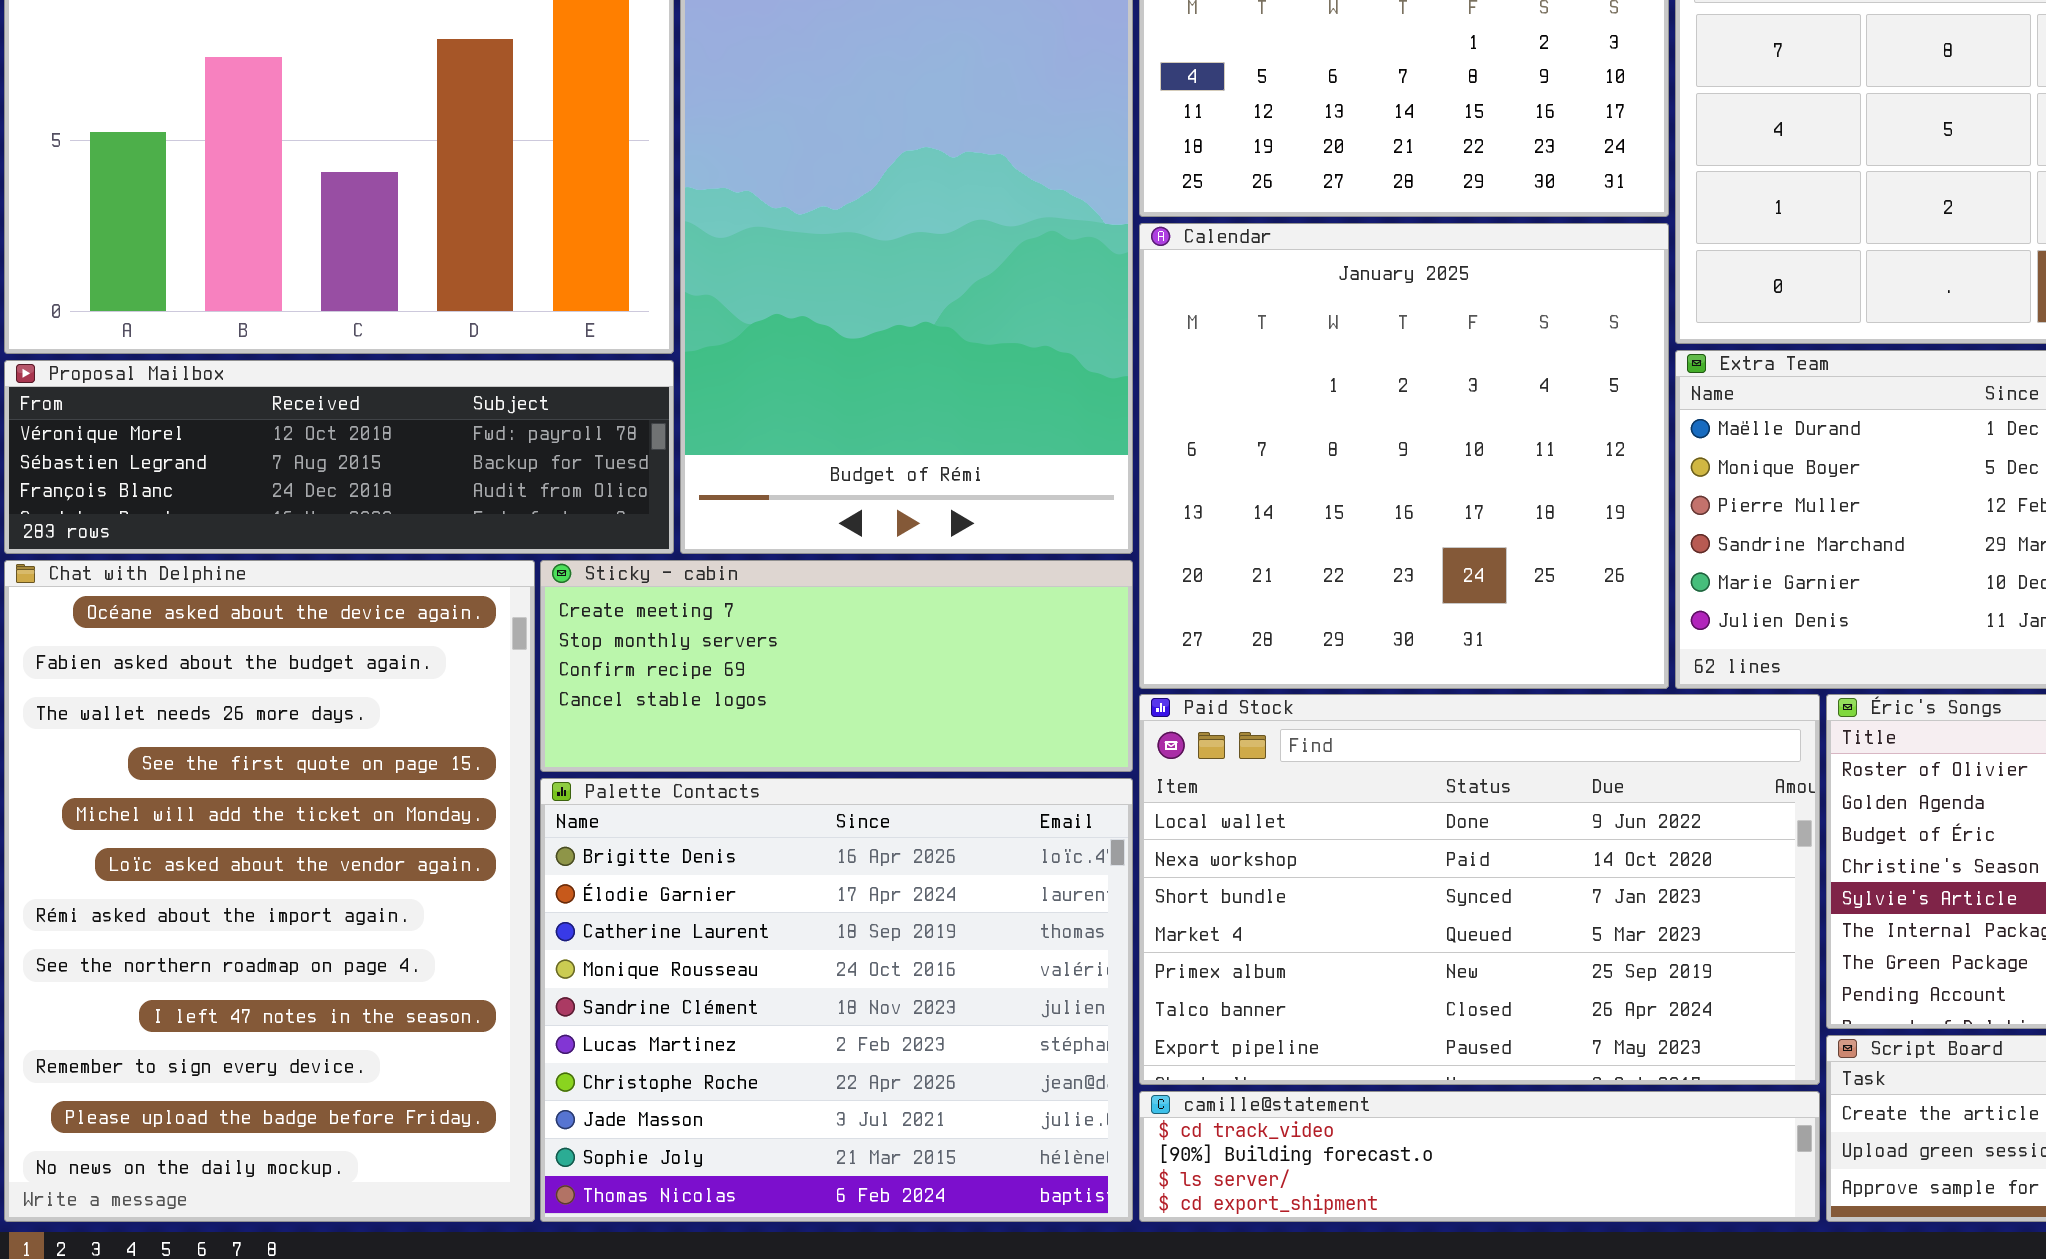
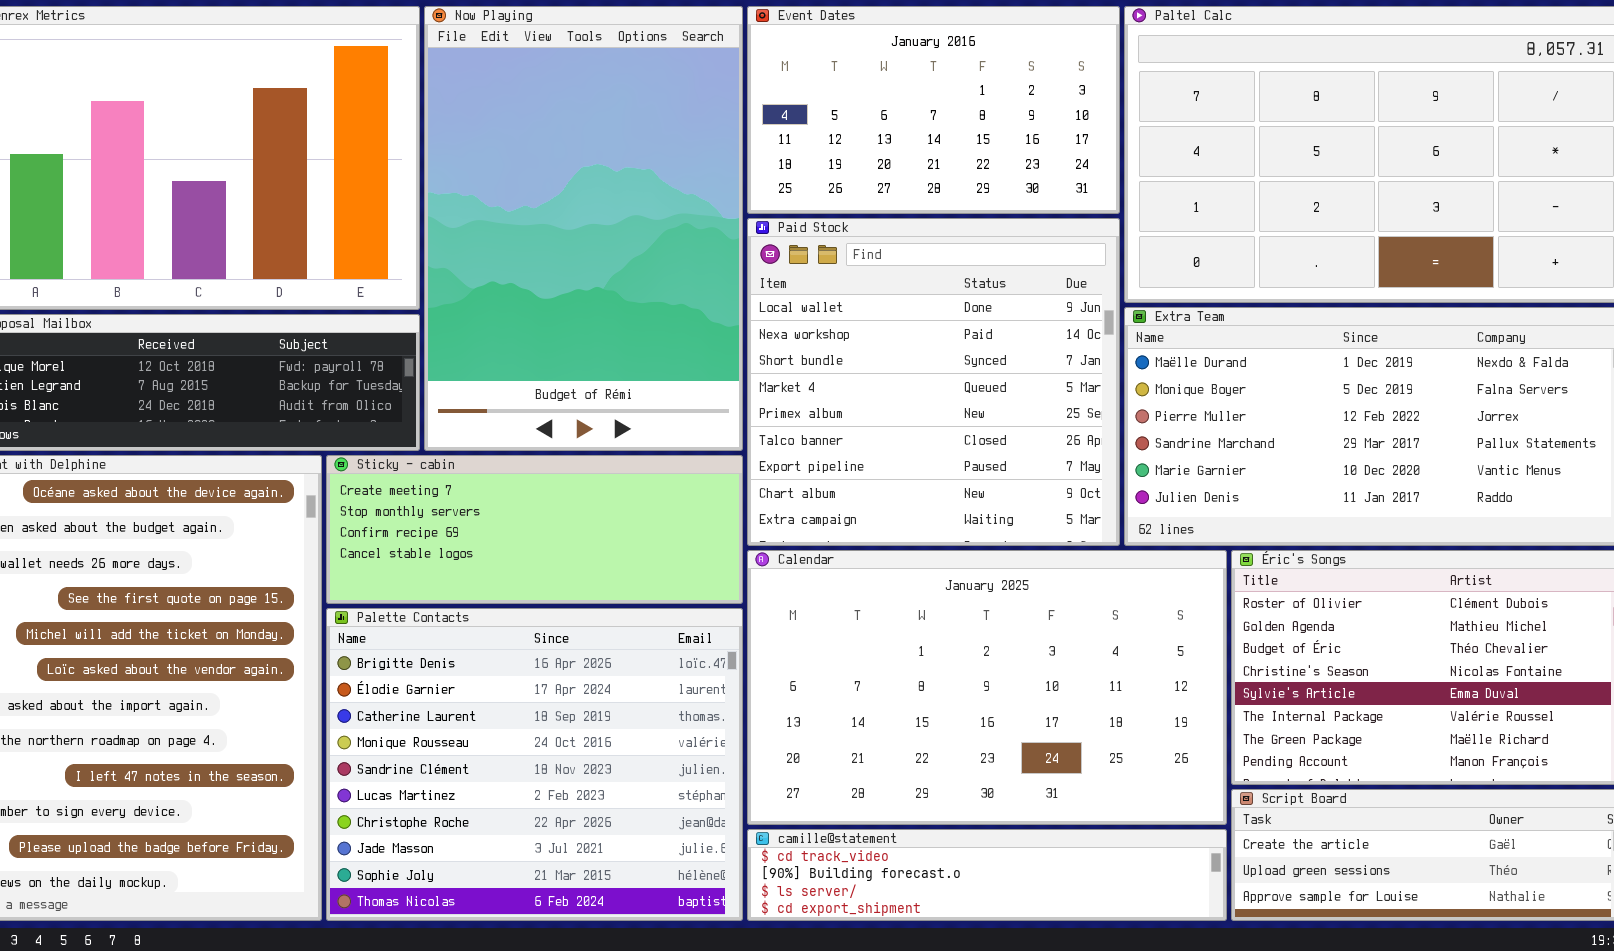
Calendar: [1139,223,1669,689] -> [747,550,1227,825], moved, resized
Paid Stock: [1139,694,1820,1085] -> [747,218,1120,546], moved, resized

